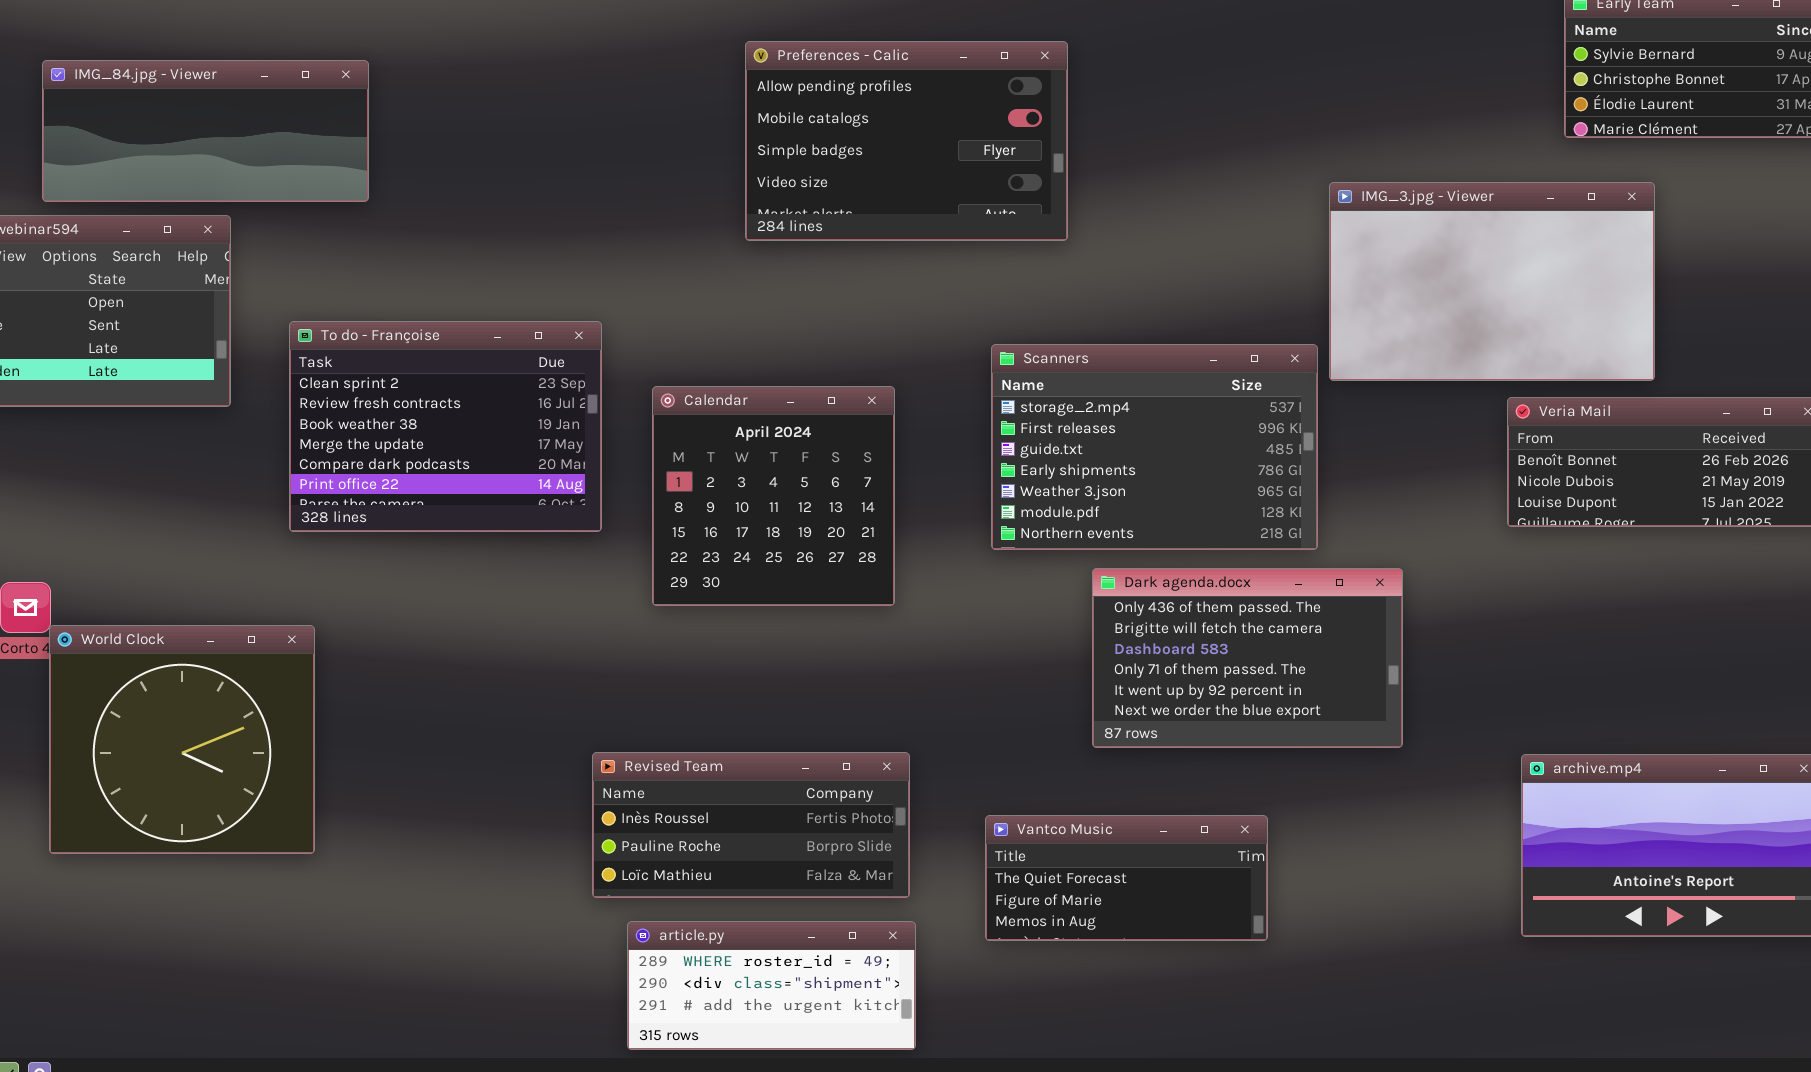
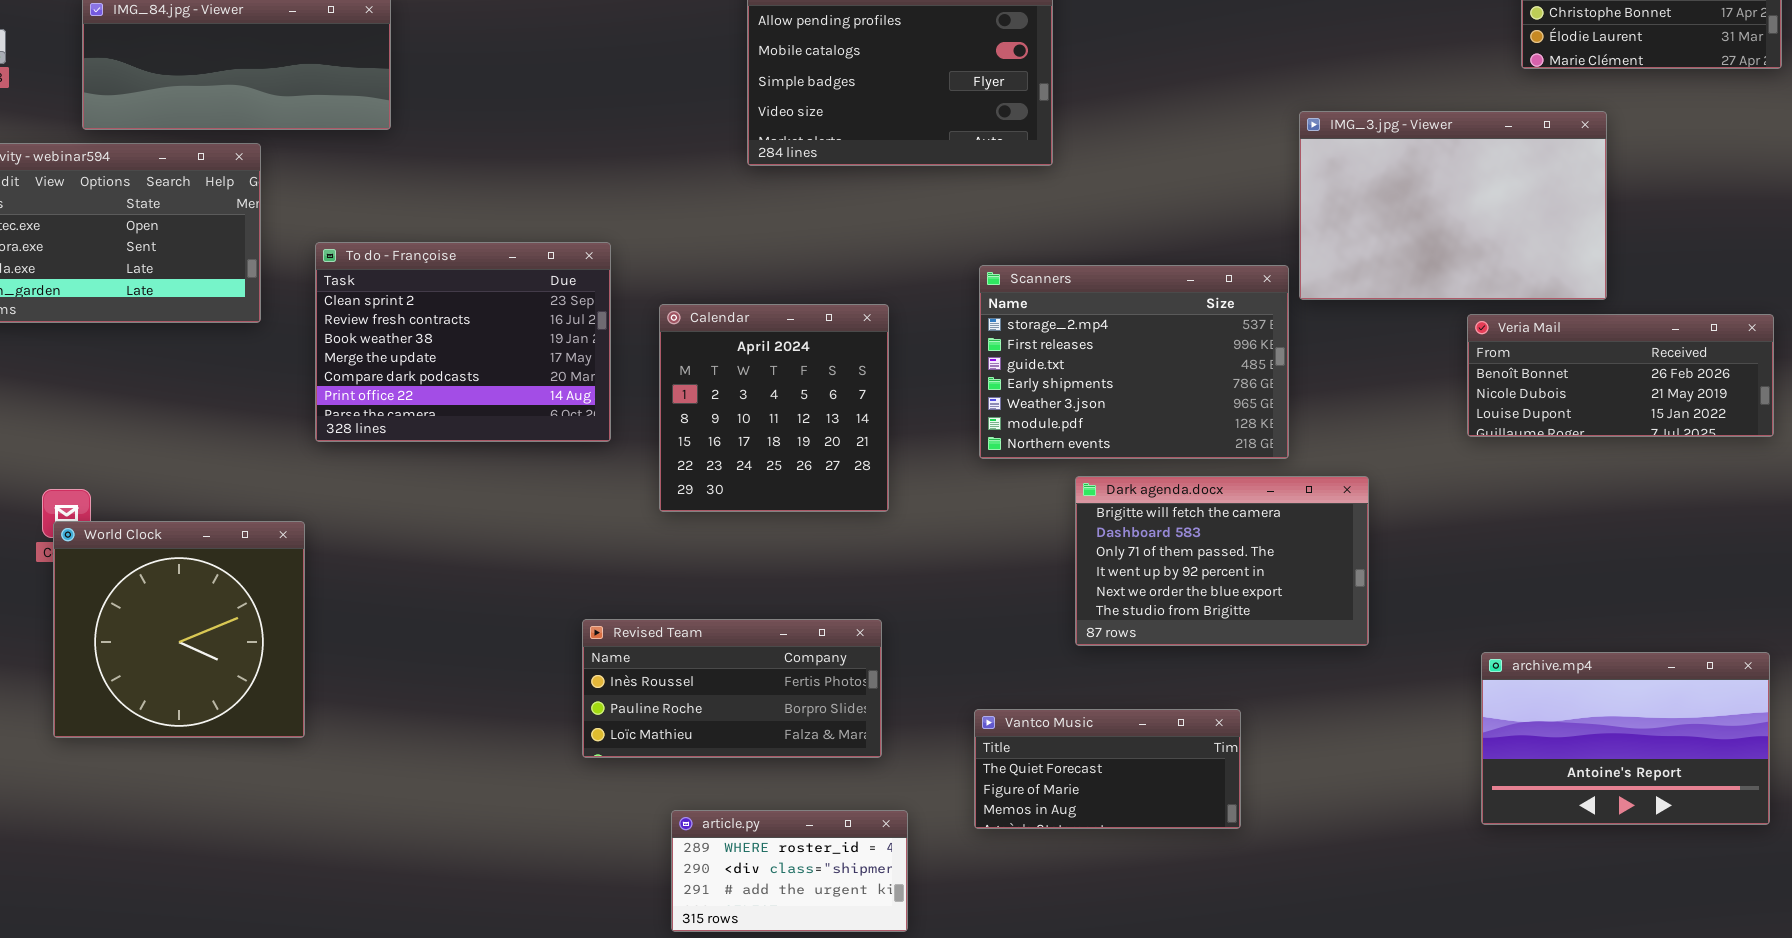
Dark agenda.docx: [1092,568,1403,748] -> [1075,476,1369,646], scrolled down 1 row
World Clock: [49,625,315,854] -> [53,521,305,738], moved
Revised Team: [592,752,910,898] -> [582,619,882,758], moved
article.py: [627,921,916,1050] -> [671,810,908,932], resized

